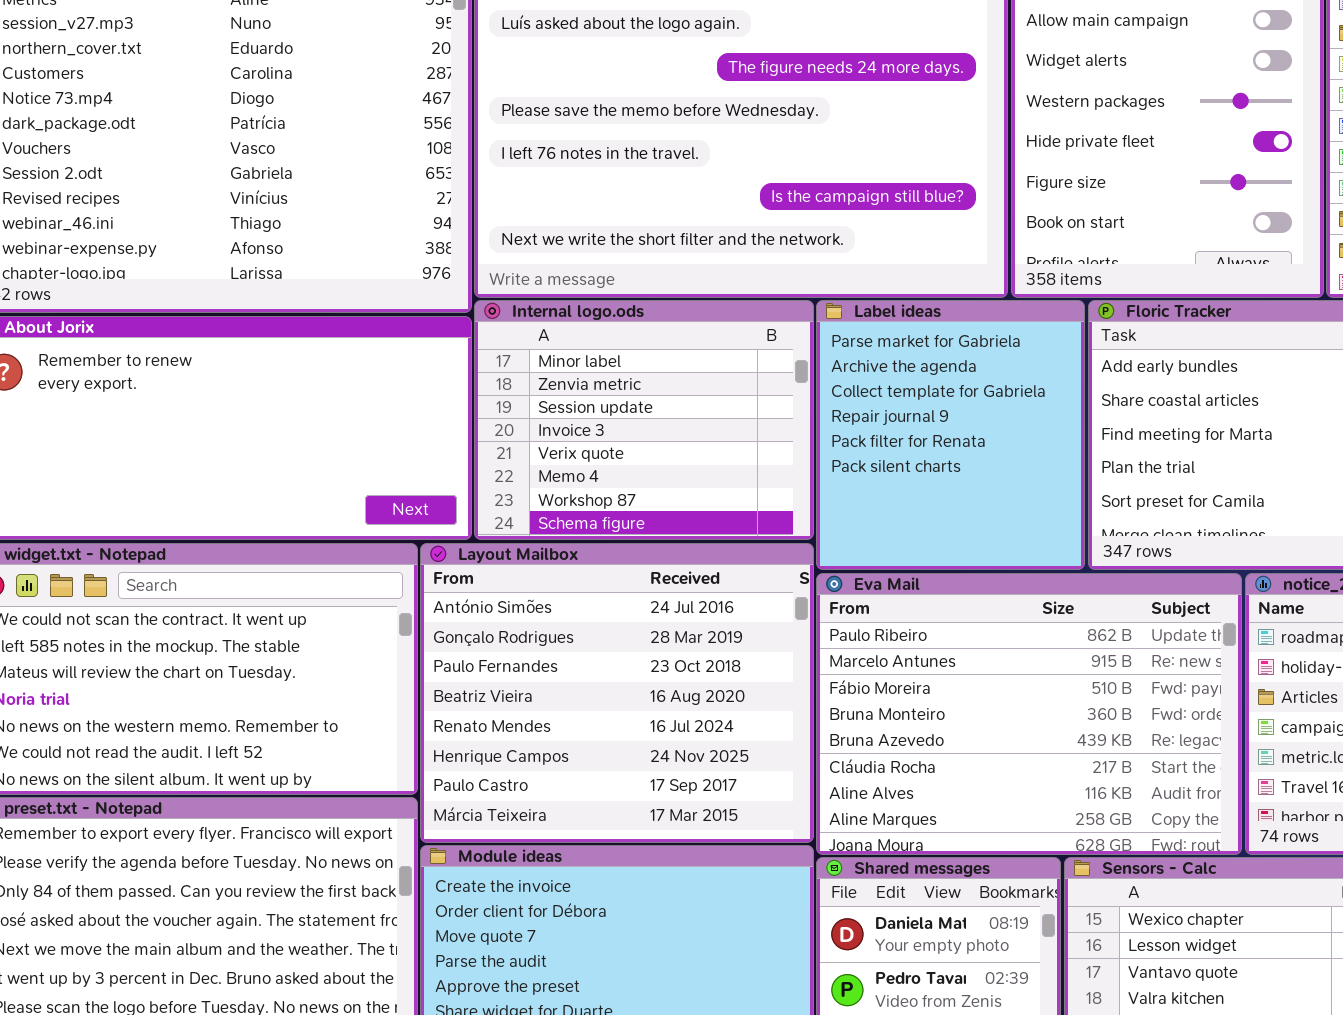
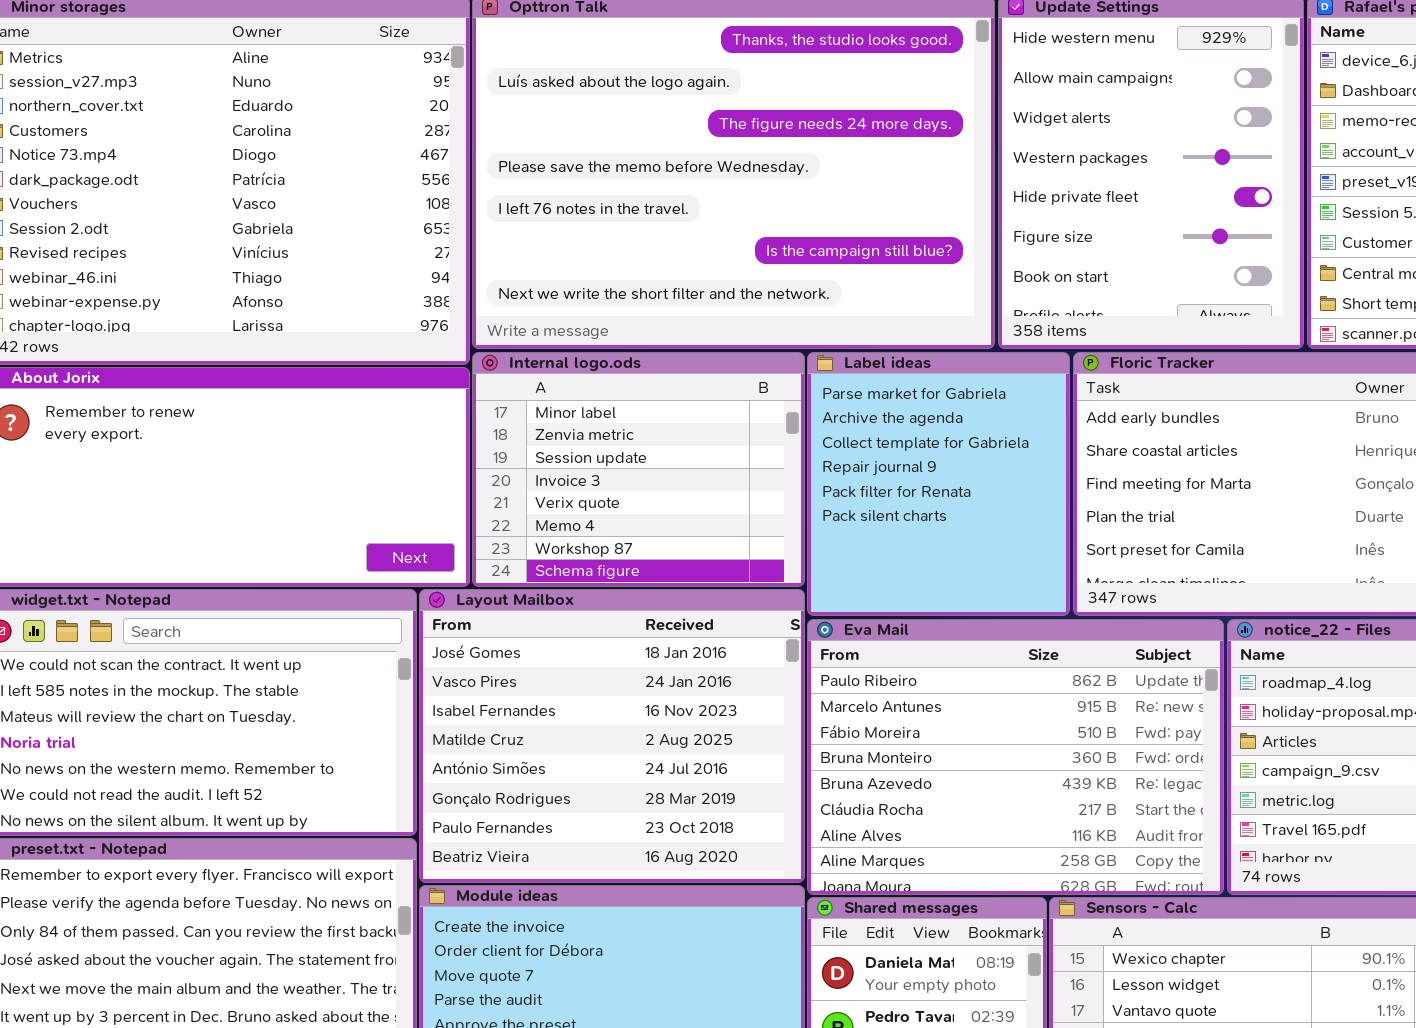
Layout Mailbox: [420,543,814,843] -> [419,589,805,883], scrolled up 4 rows

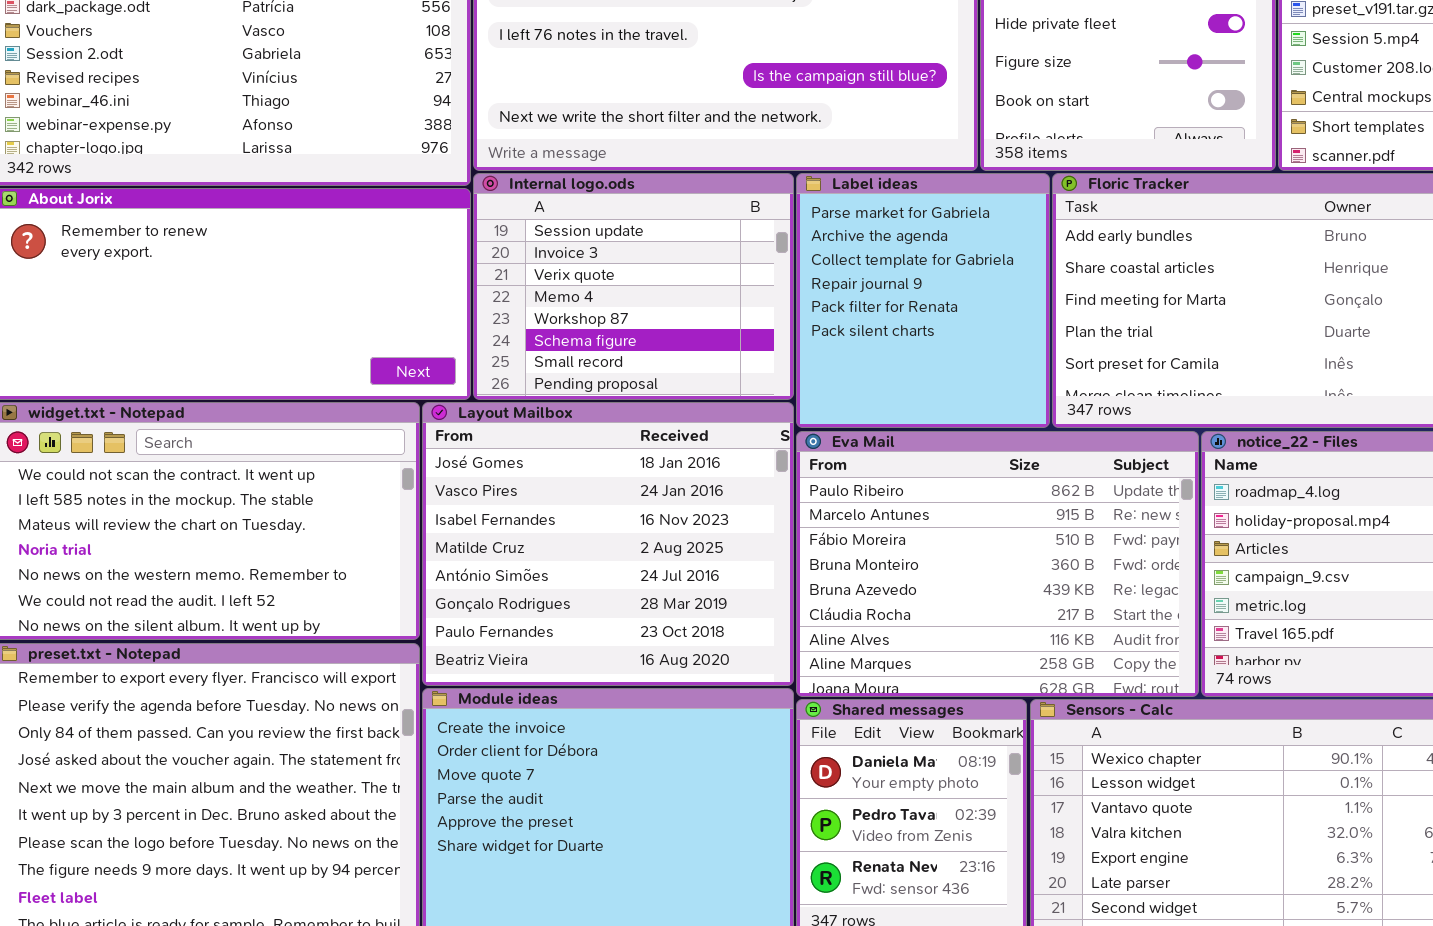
Internal logo.ods: [472,352,805,587] -> [473,173,794,400], scrolled down 2 rows

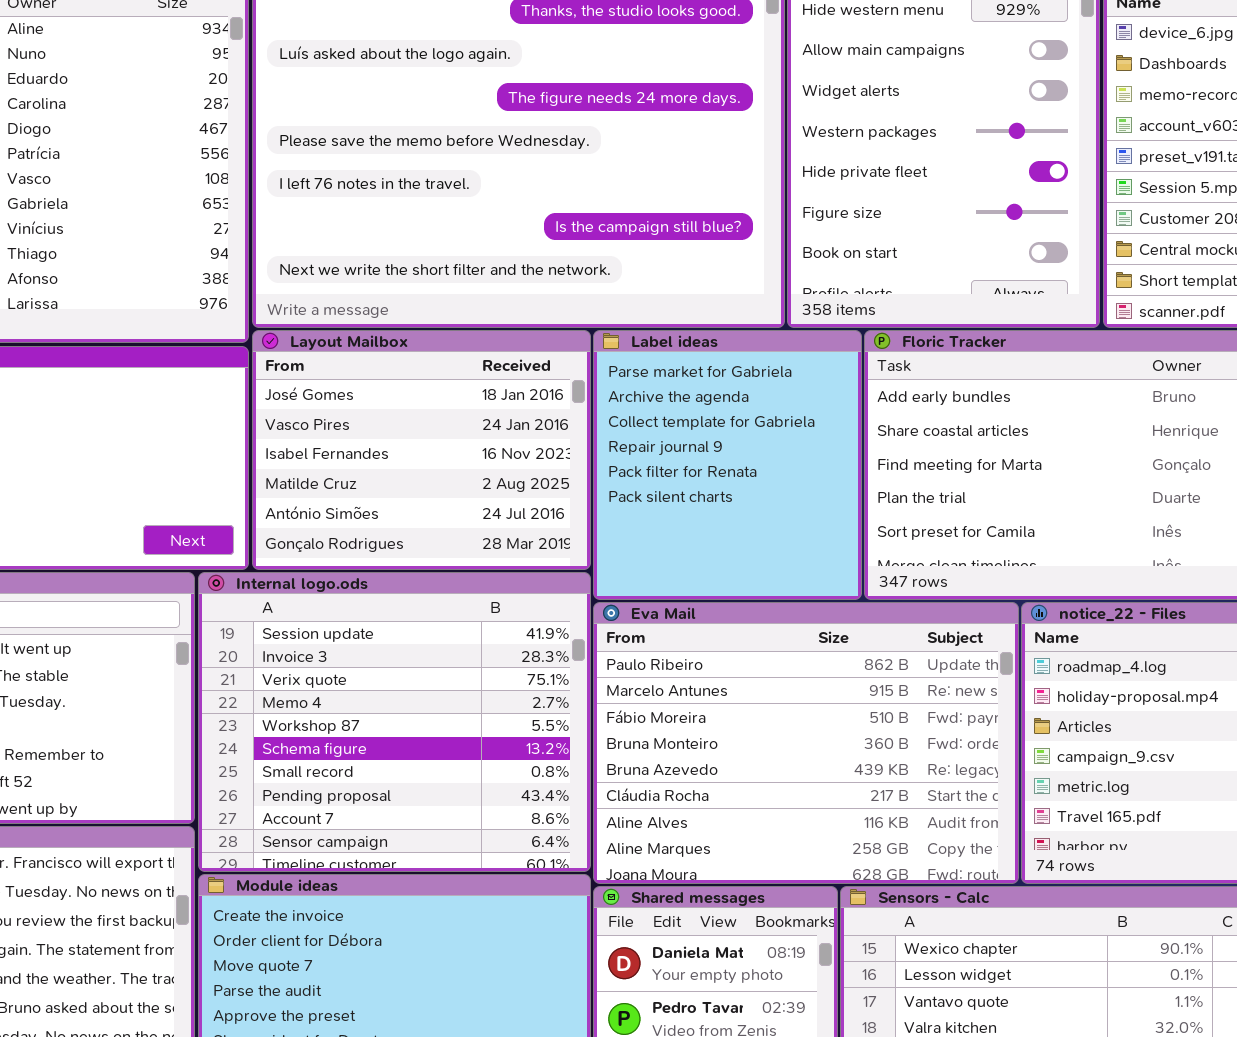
Internal logo.ods: [473,173,794,400] -> [198,572,591,872], moved, resized
Layout Mailbox: [422,402,794,686] -> [252,330,591,570], moved, resized

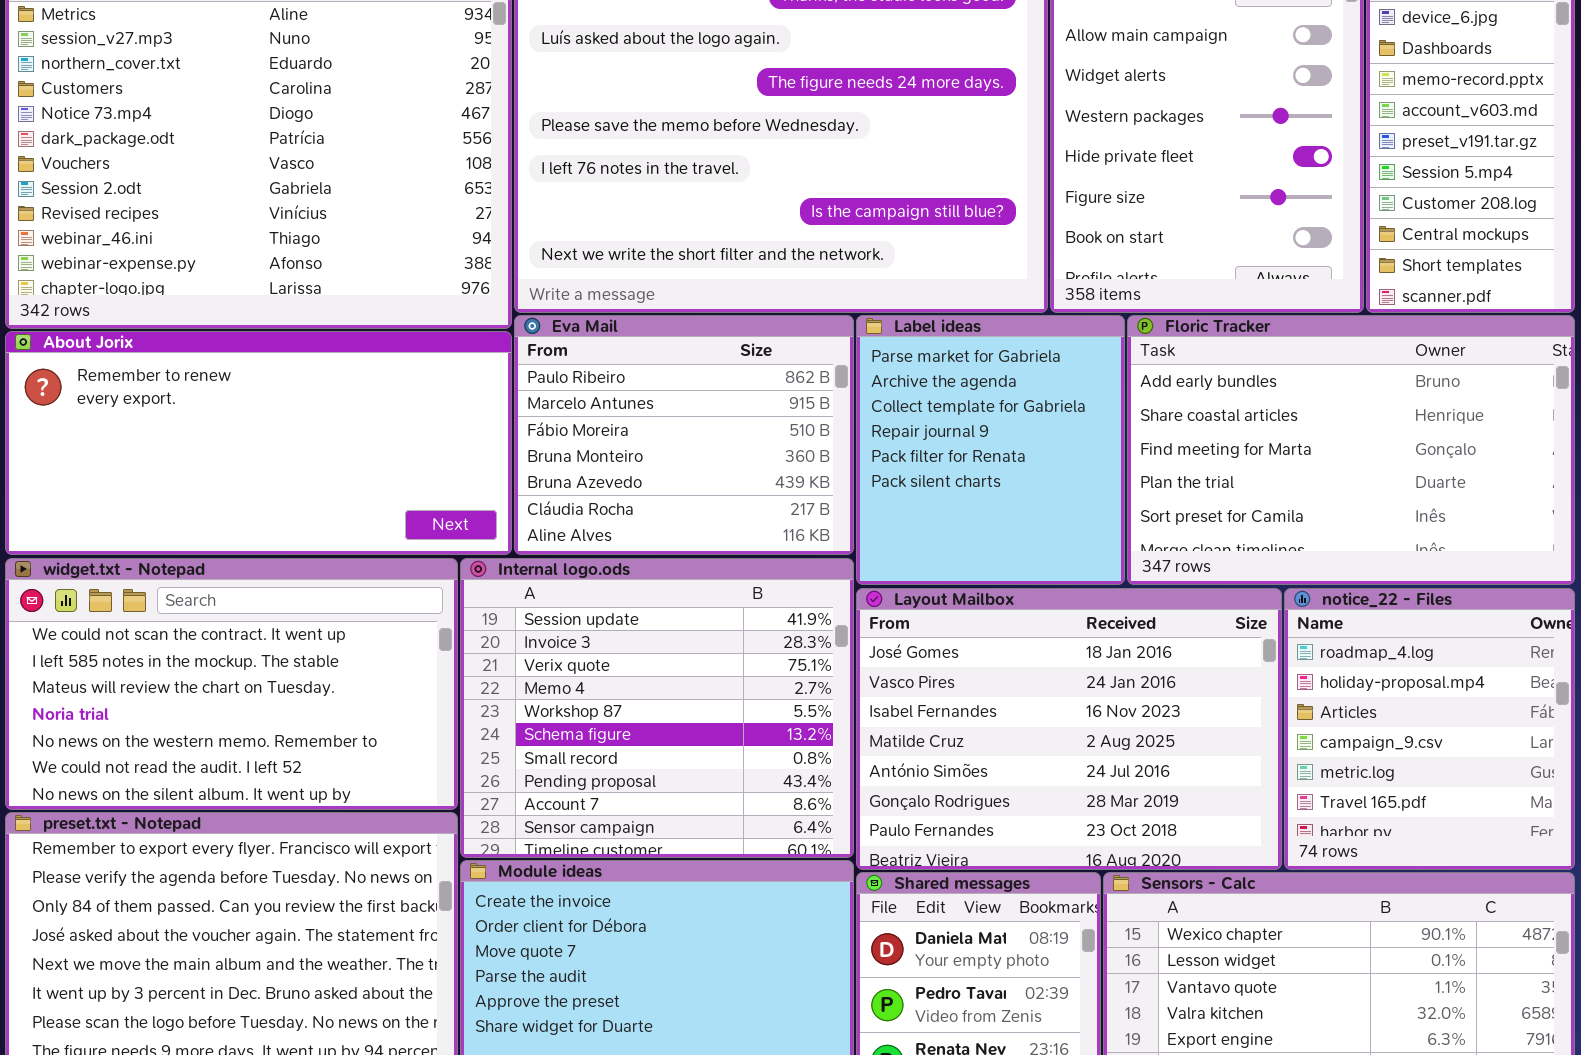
Layout Mailbox: [252,330,591,570] -> [856,588,1282,870], moved, resized
Eva Mail: [593,602,1019,884] -> [514,315,854,555], moved, resized

